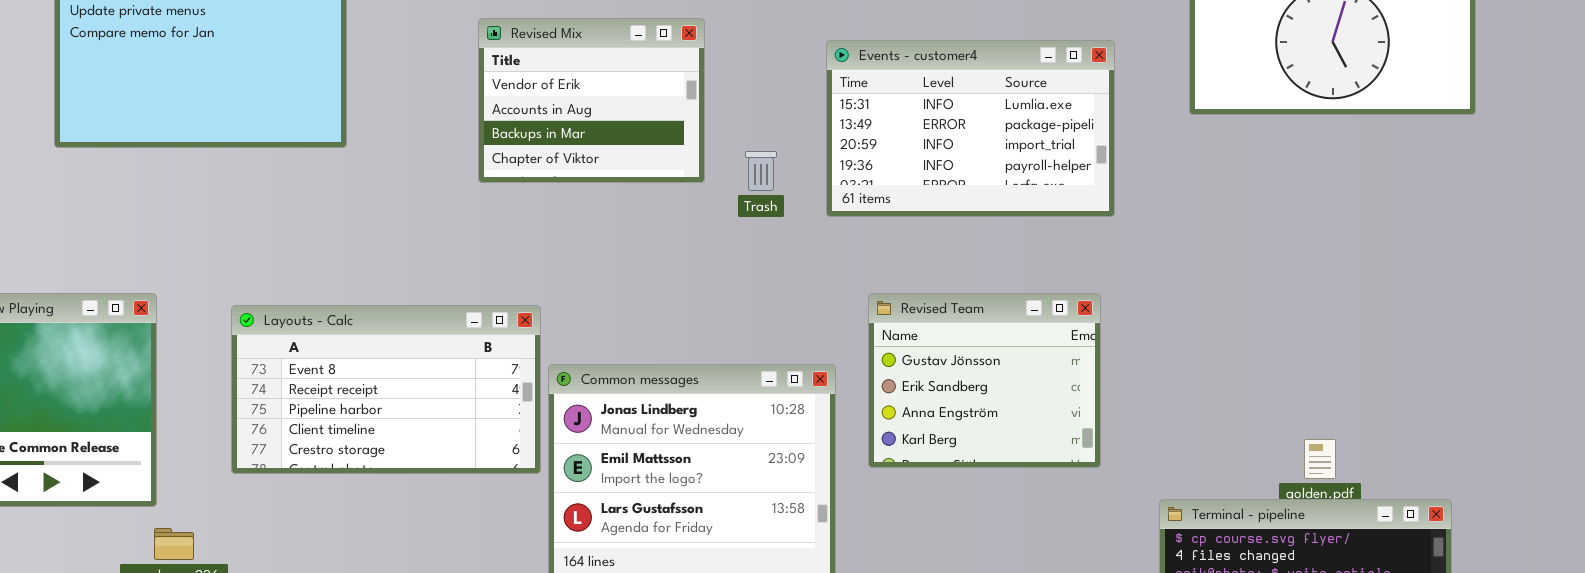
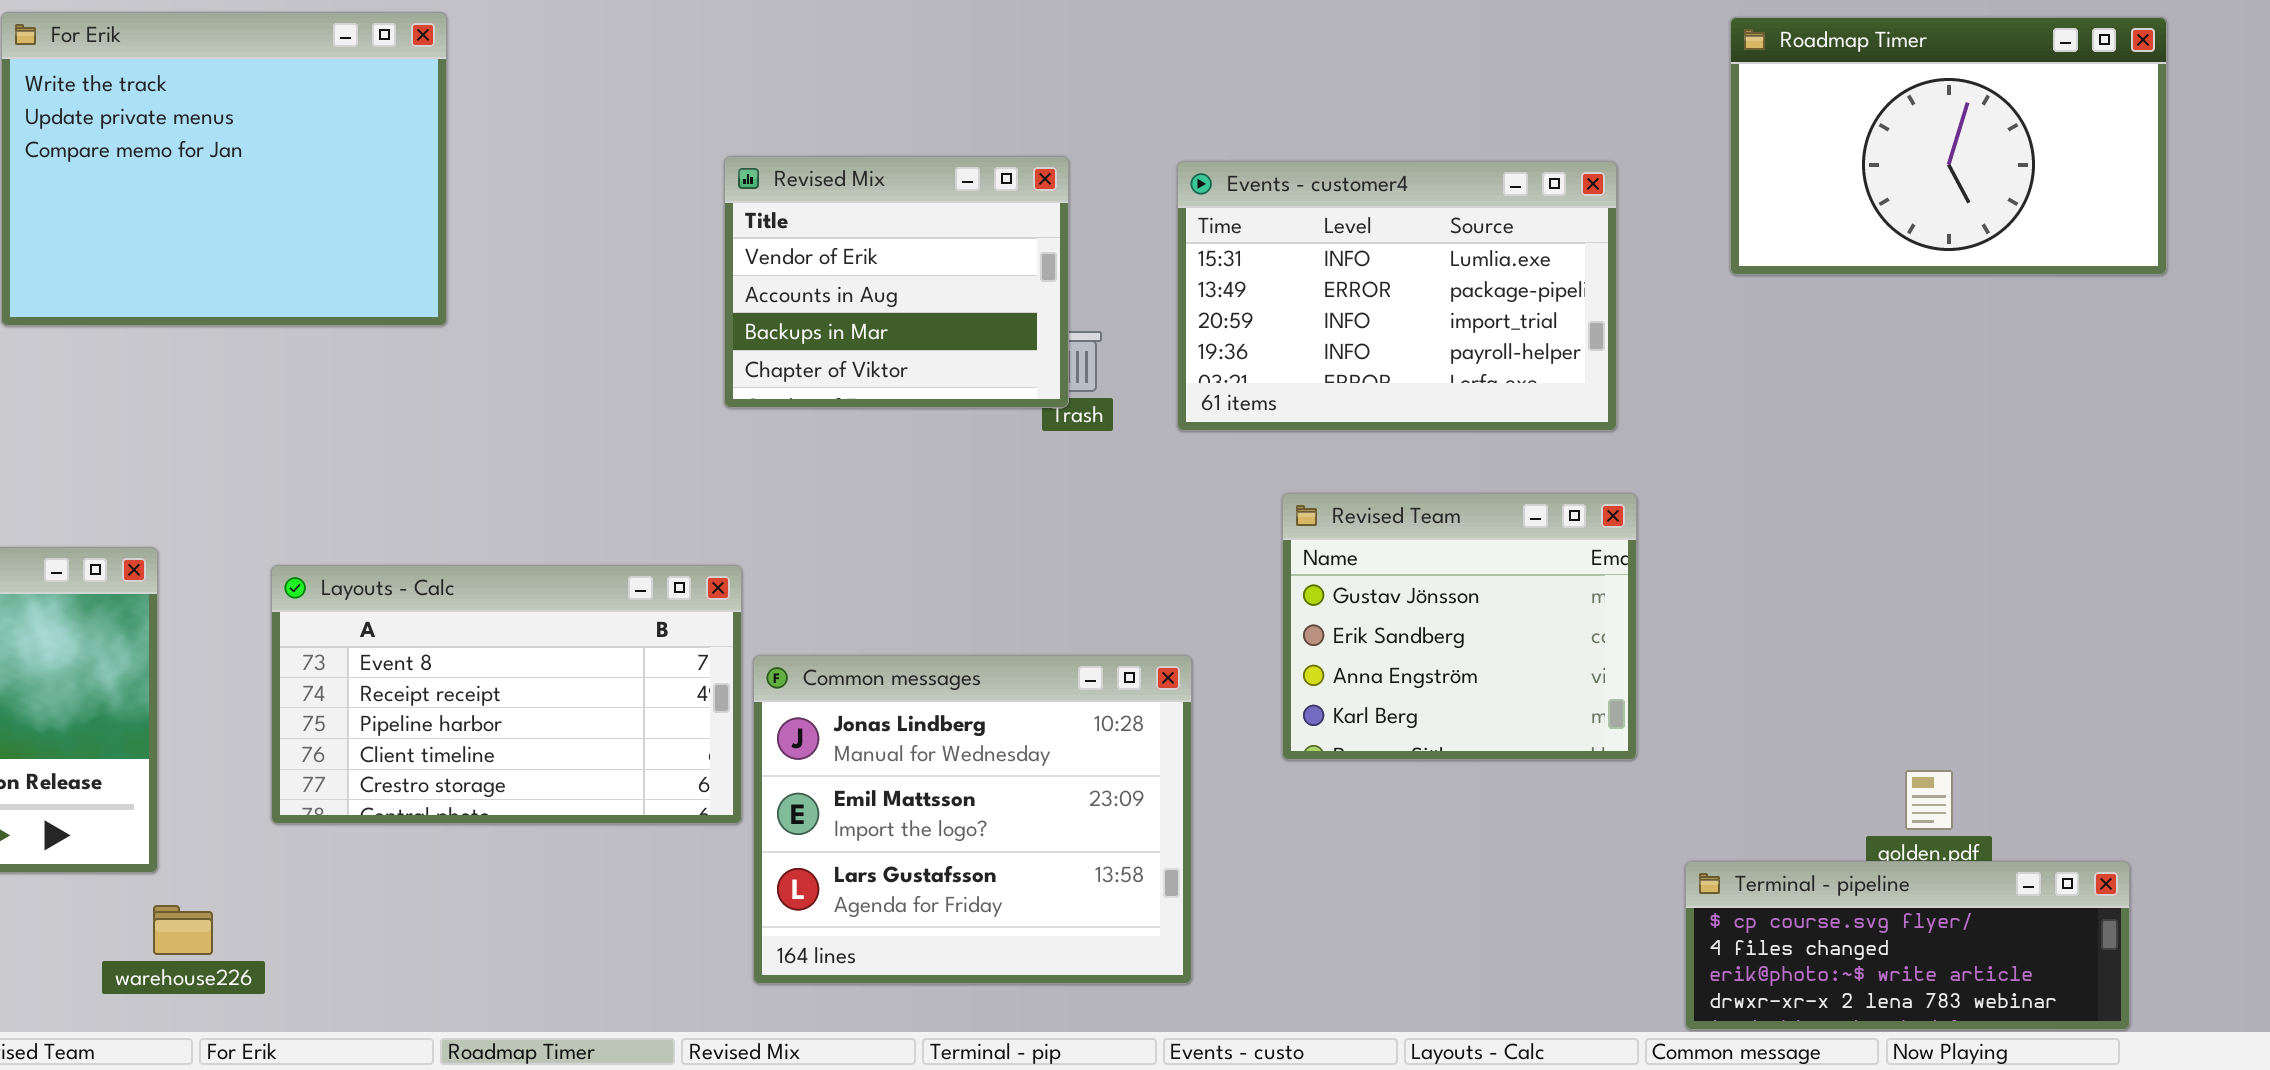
Revised Mix: [478,18,705,183] -> [724,156,1069,408], moved
Revised Team: [868,293,1101,468] -> [1282,493,1637,760], moved

